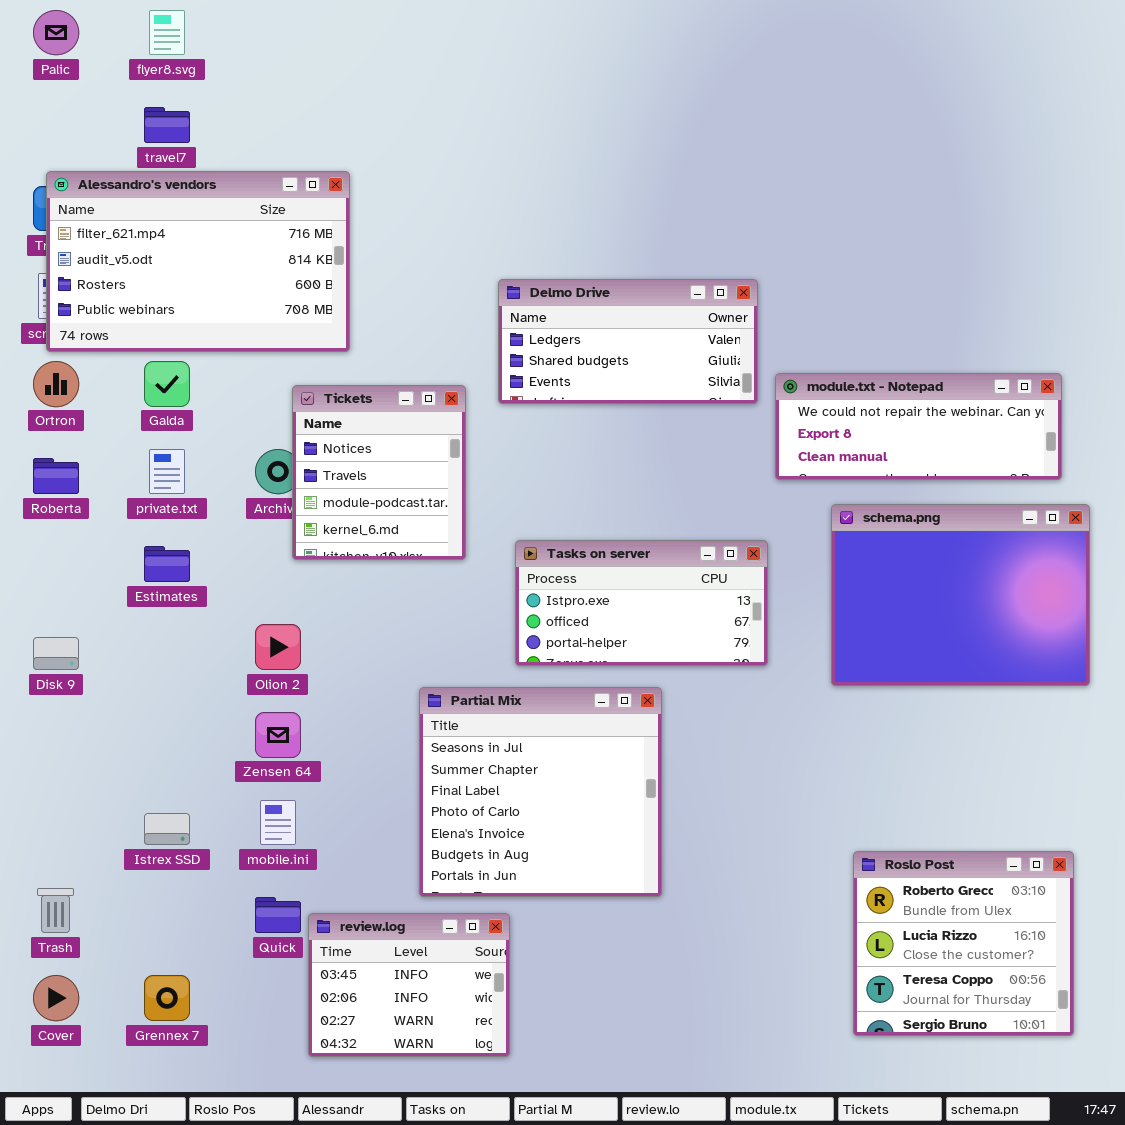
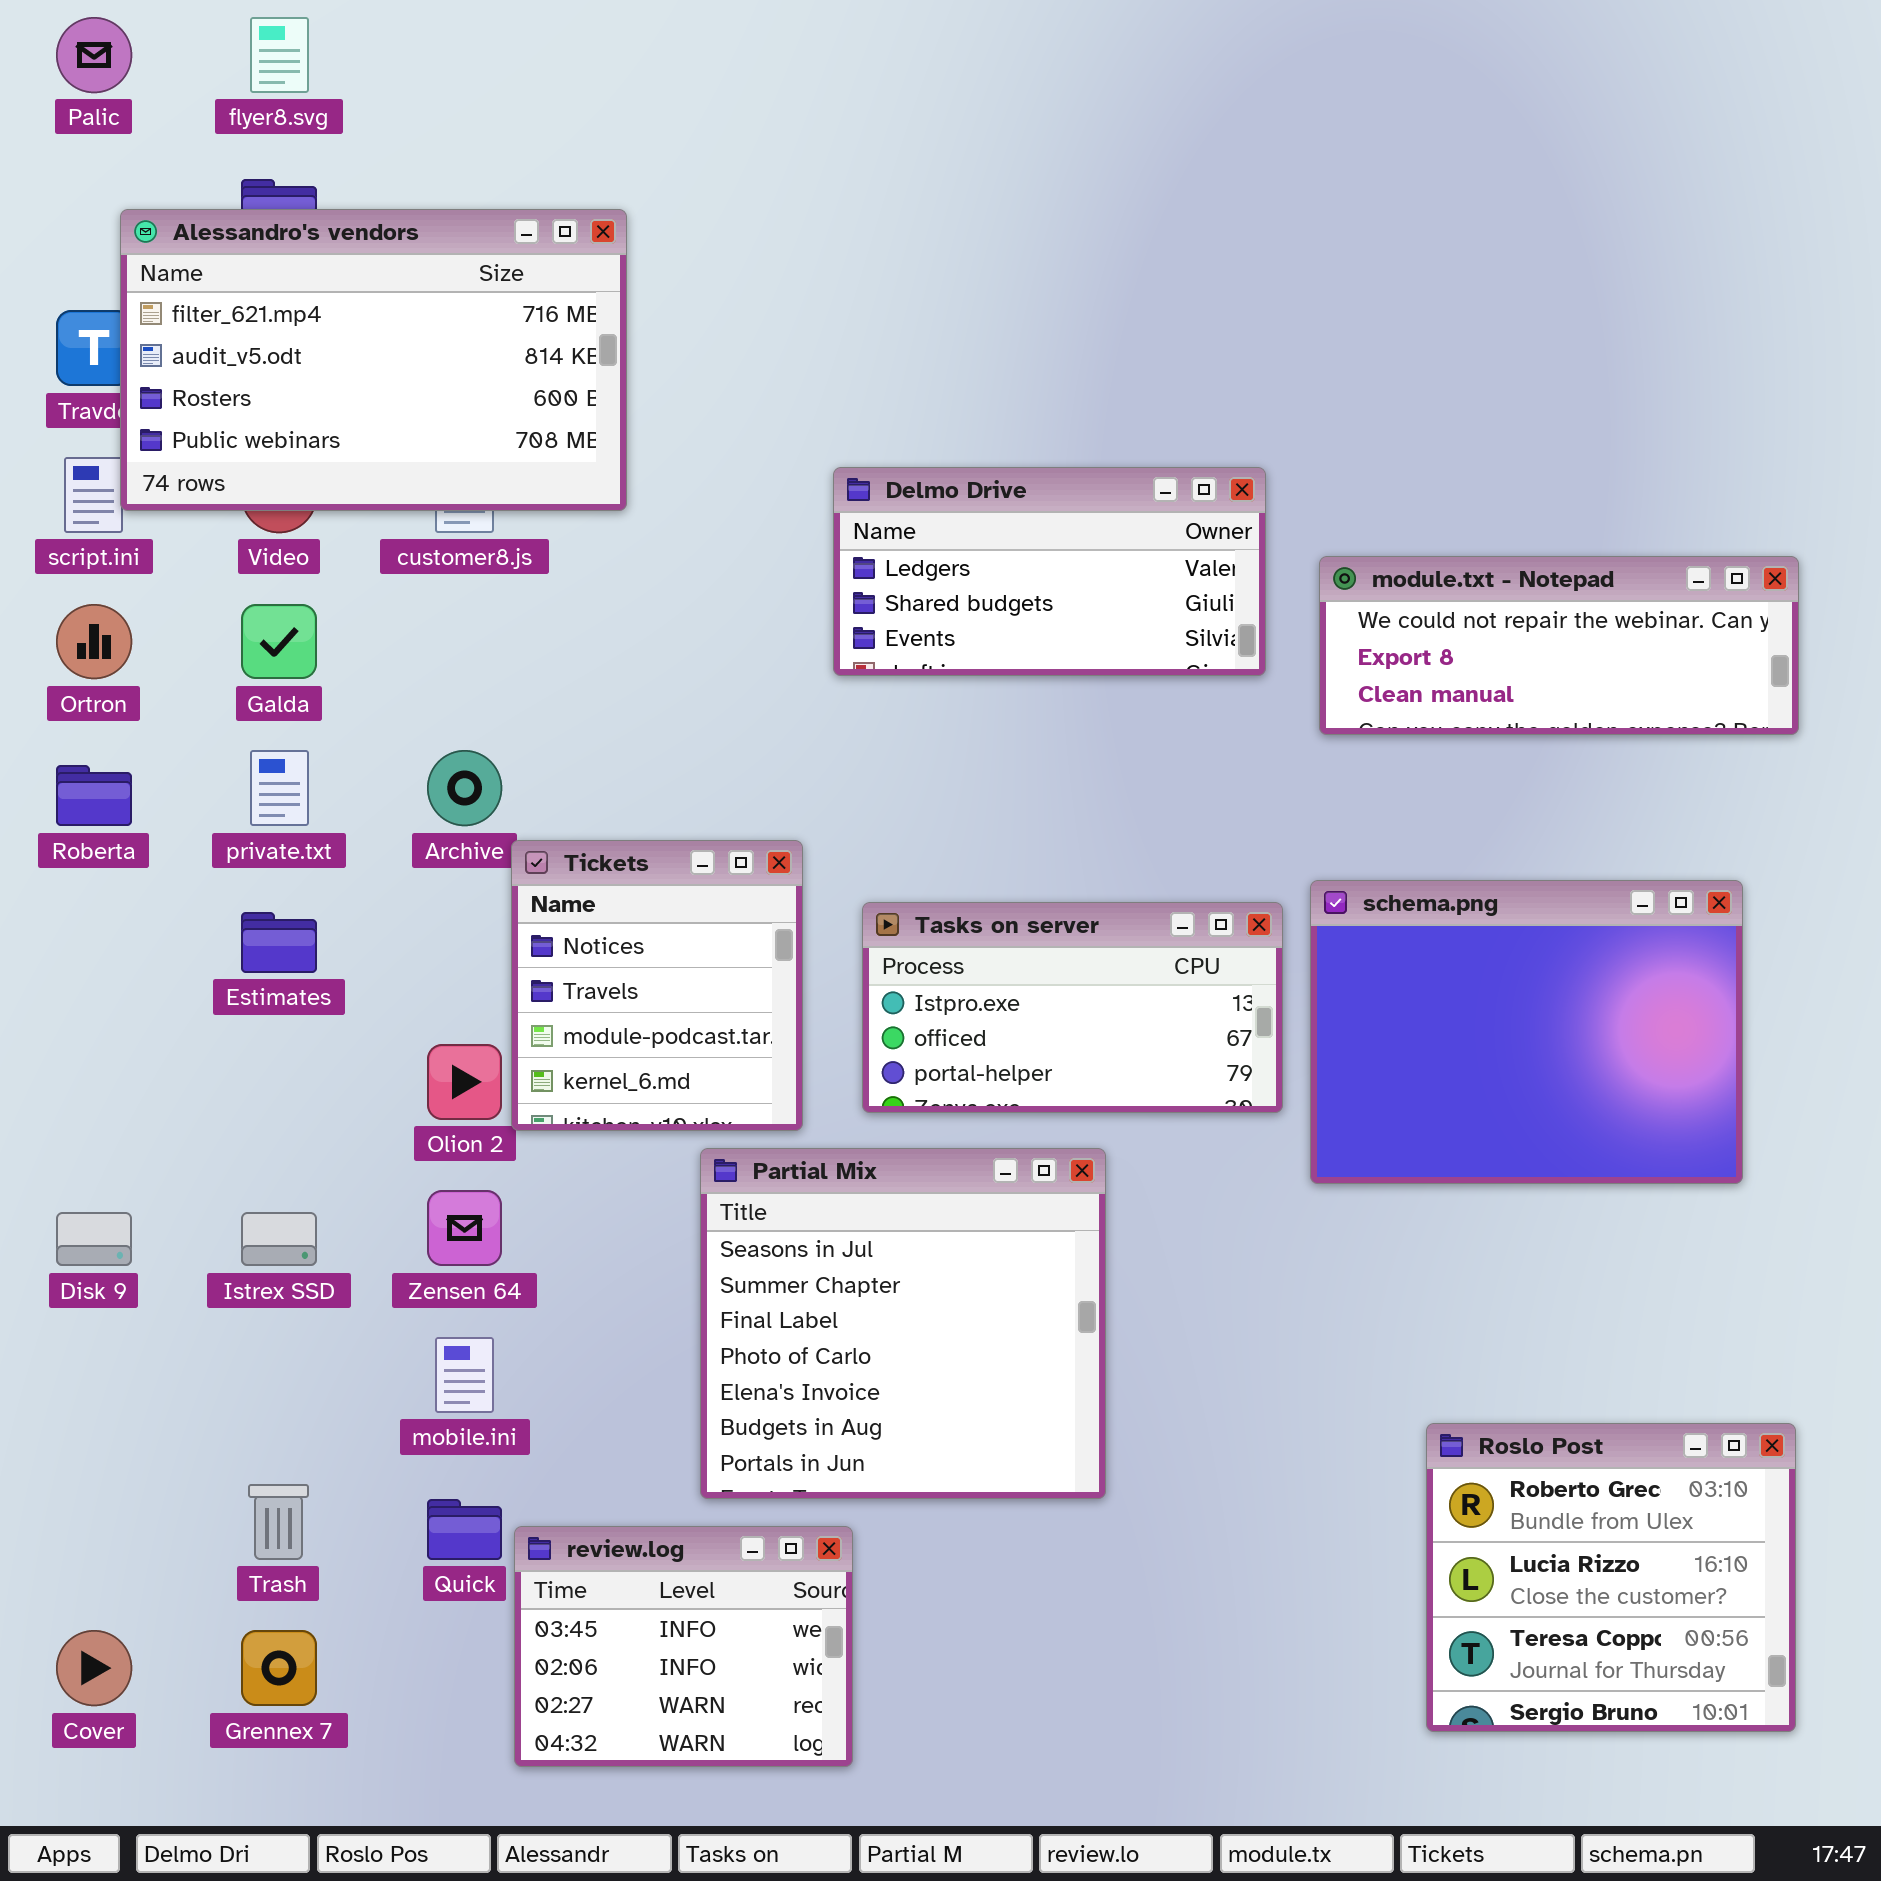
Alessandro's vendors: [46,171,350,352] -> [120,209,627,511], moved
module.txt - Notepad: [775,373,1062,480] -> [1319,556,1799,735], moved
Tickets: [292,385,466,560] -> [511,840,803,1131], moved
schema.png: [831,504,1090,686] -> [1310,880,1743,1184], moved
Disk 9: [33,637,79,670] -> [56,1212,132,1266], moved
Istrex SSD: [144,813,190,845] -> [241,1212,317,1266], moved
Trash: [37,888,74,933] -> [248,1484,309,1560], moved

